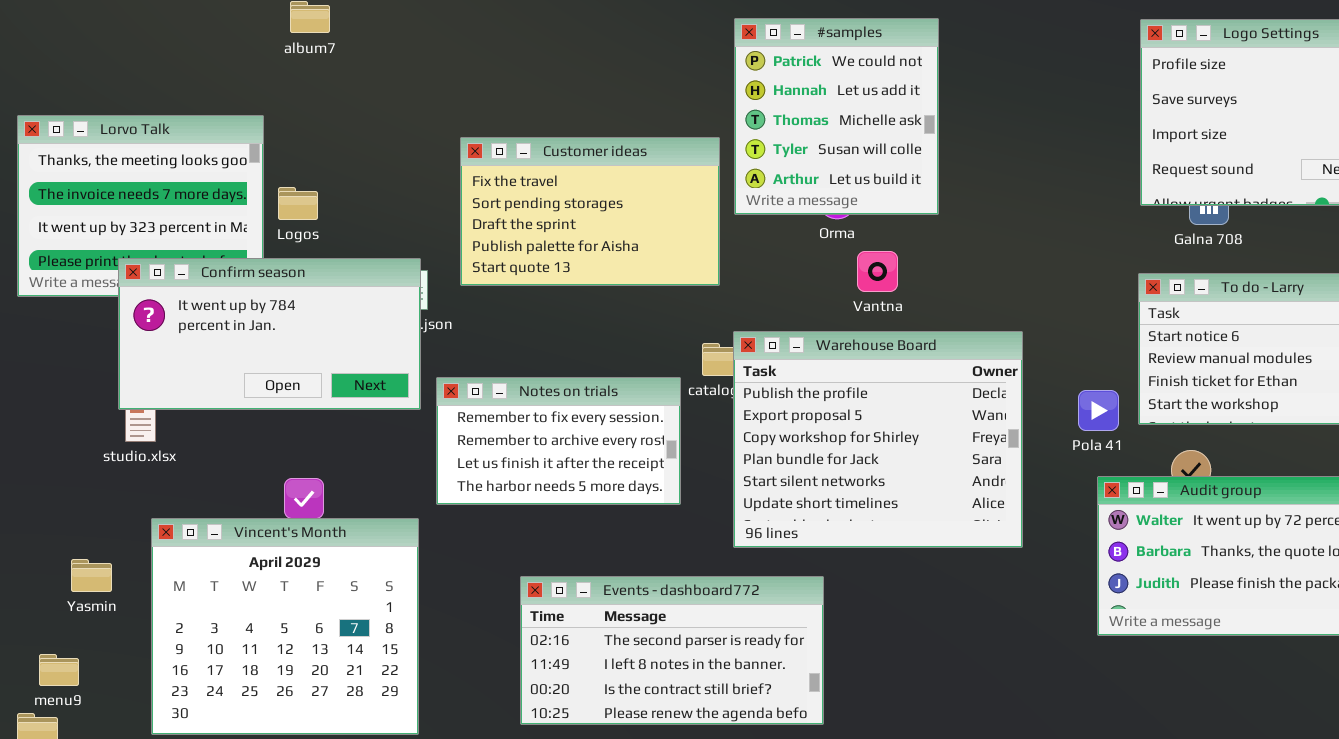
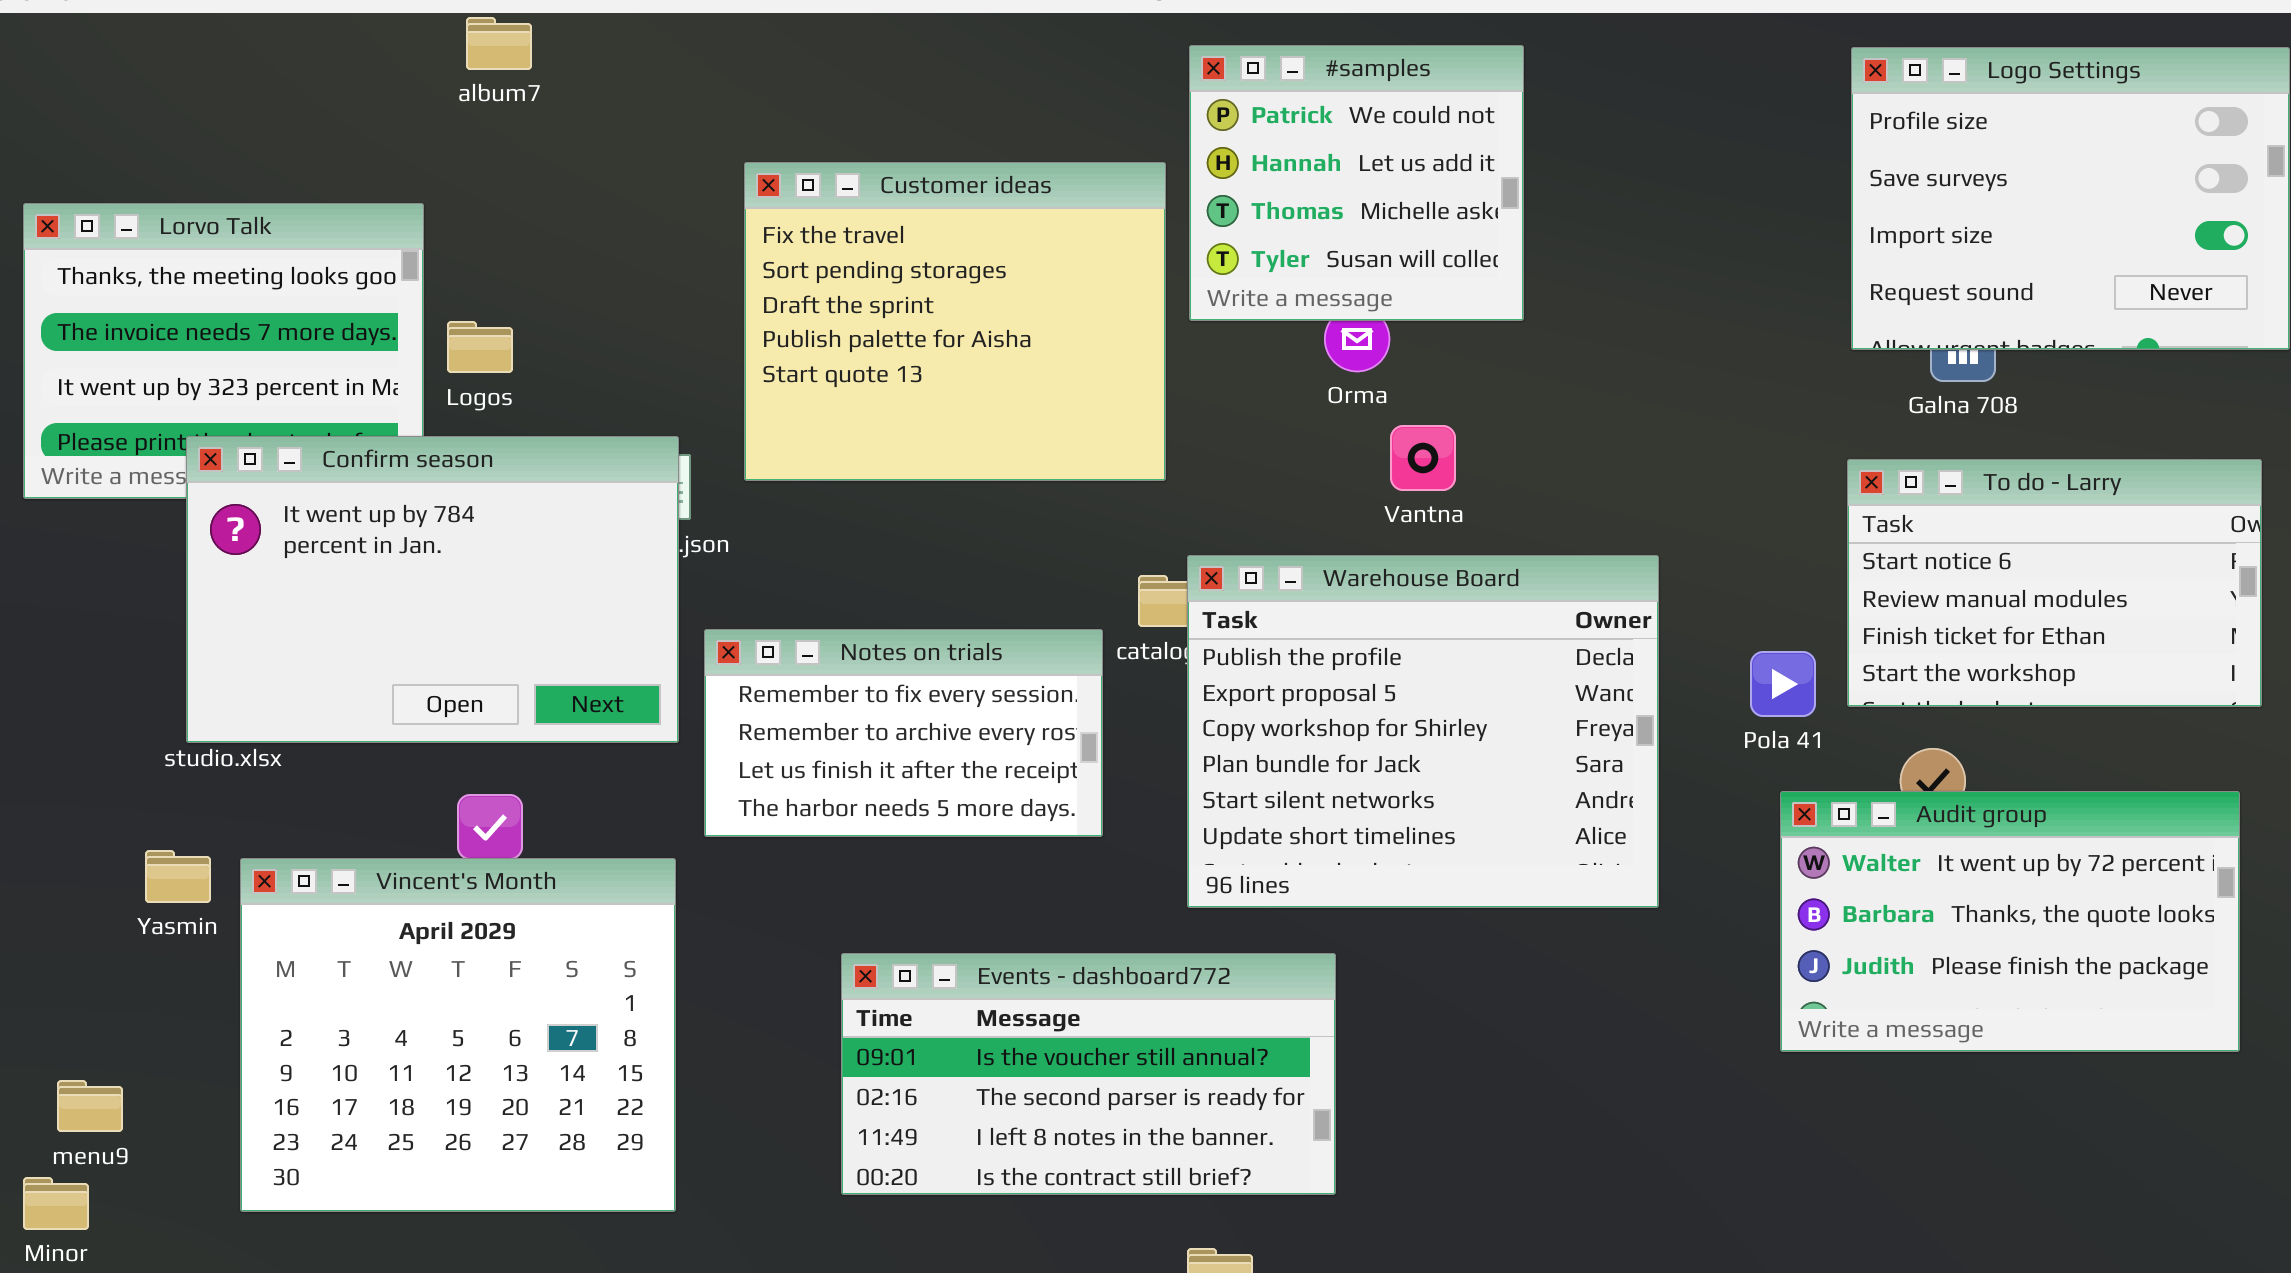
#samples: [734,18,939,215] -> [1189,45,1524,321], resized
Customer ideas: [460,137,720,286] -> [744,162,1166,481], resized
Confirm season: [118,258,421,410] -> [186,436,679,743], resized
Yasmin: [71,559,112,592] -> [145,850,211,903], moved
Events - dashboard772: [520,576,824,725] -> [841,953,1336,1195], scrolled up 1 row

